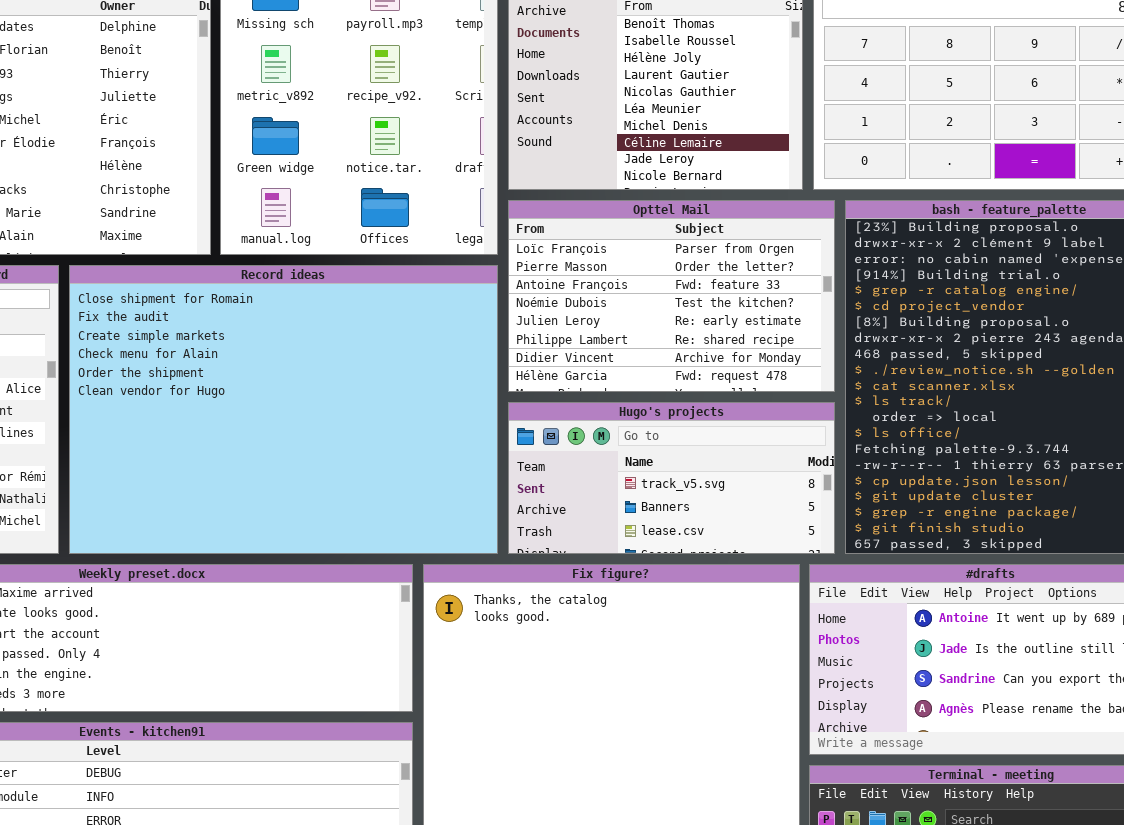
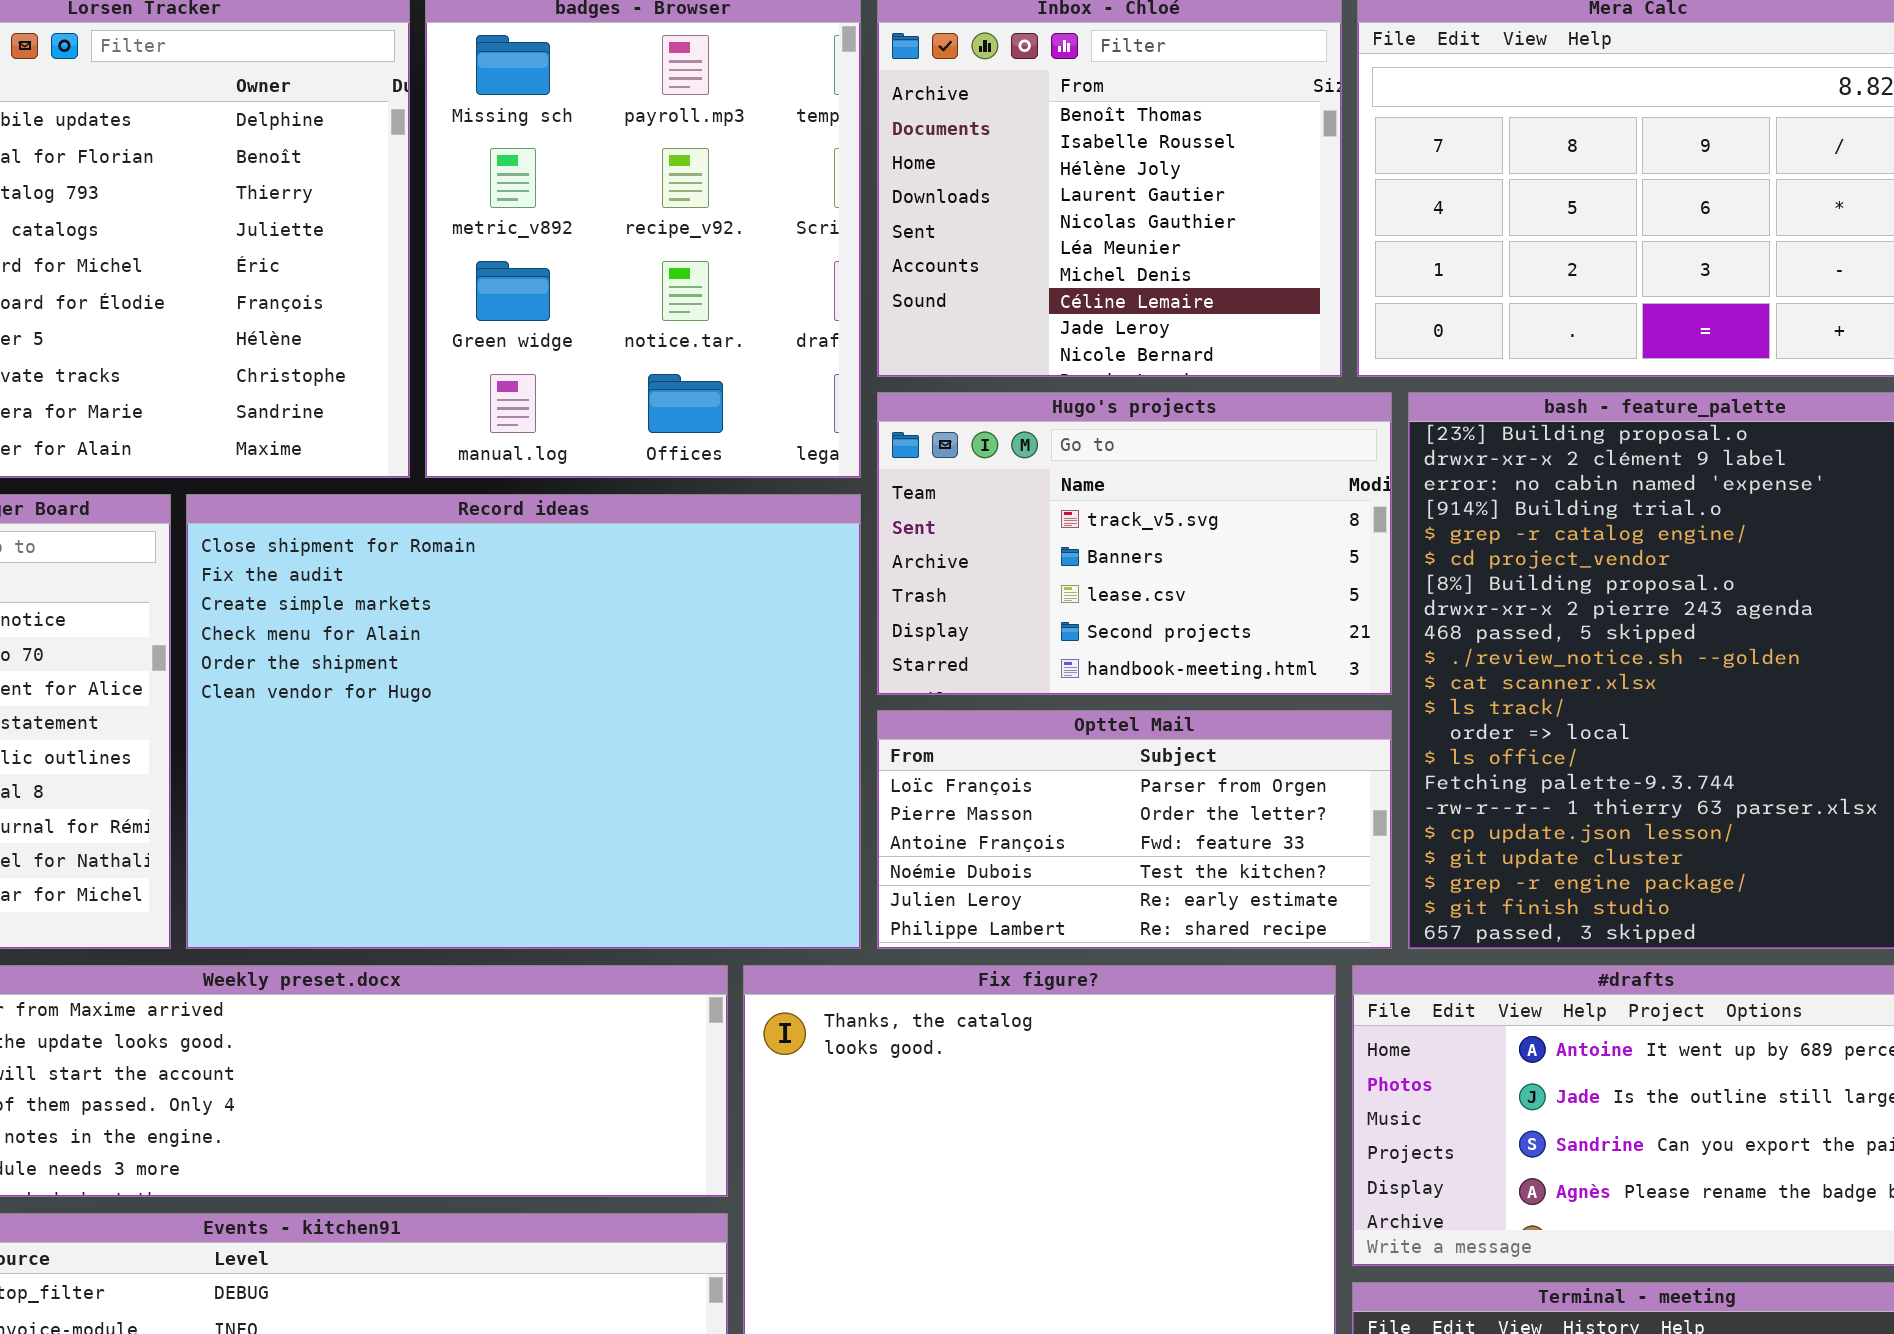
Opttel Mail: [508,200,835,392] -> [877,710,1392,949], moved, resized
Hugo's projects: [508,402,835,554] -> [877,392,1392,695], moved, resized

